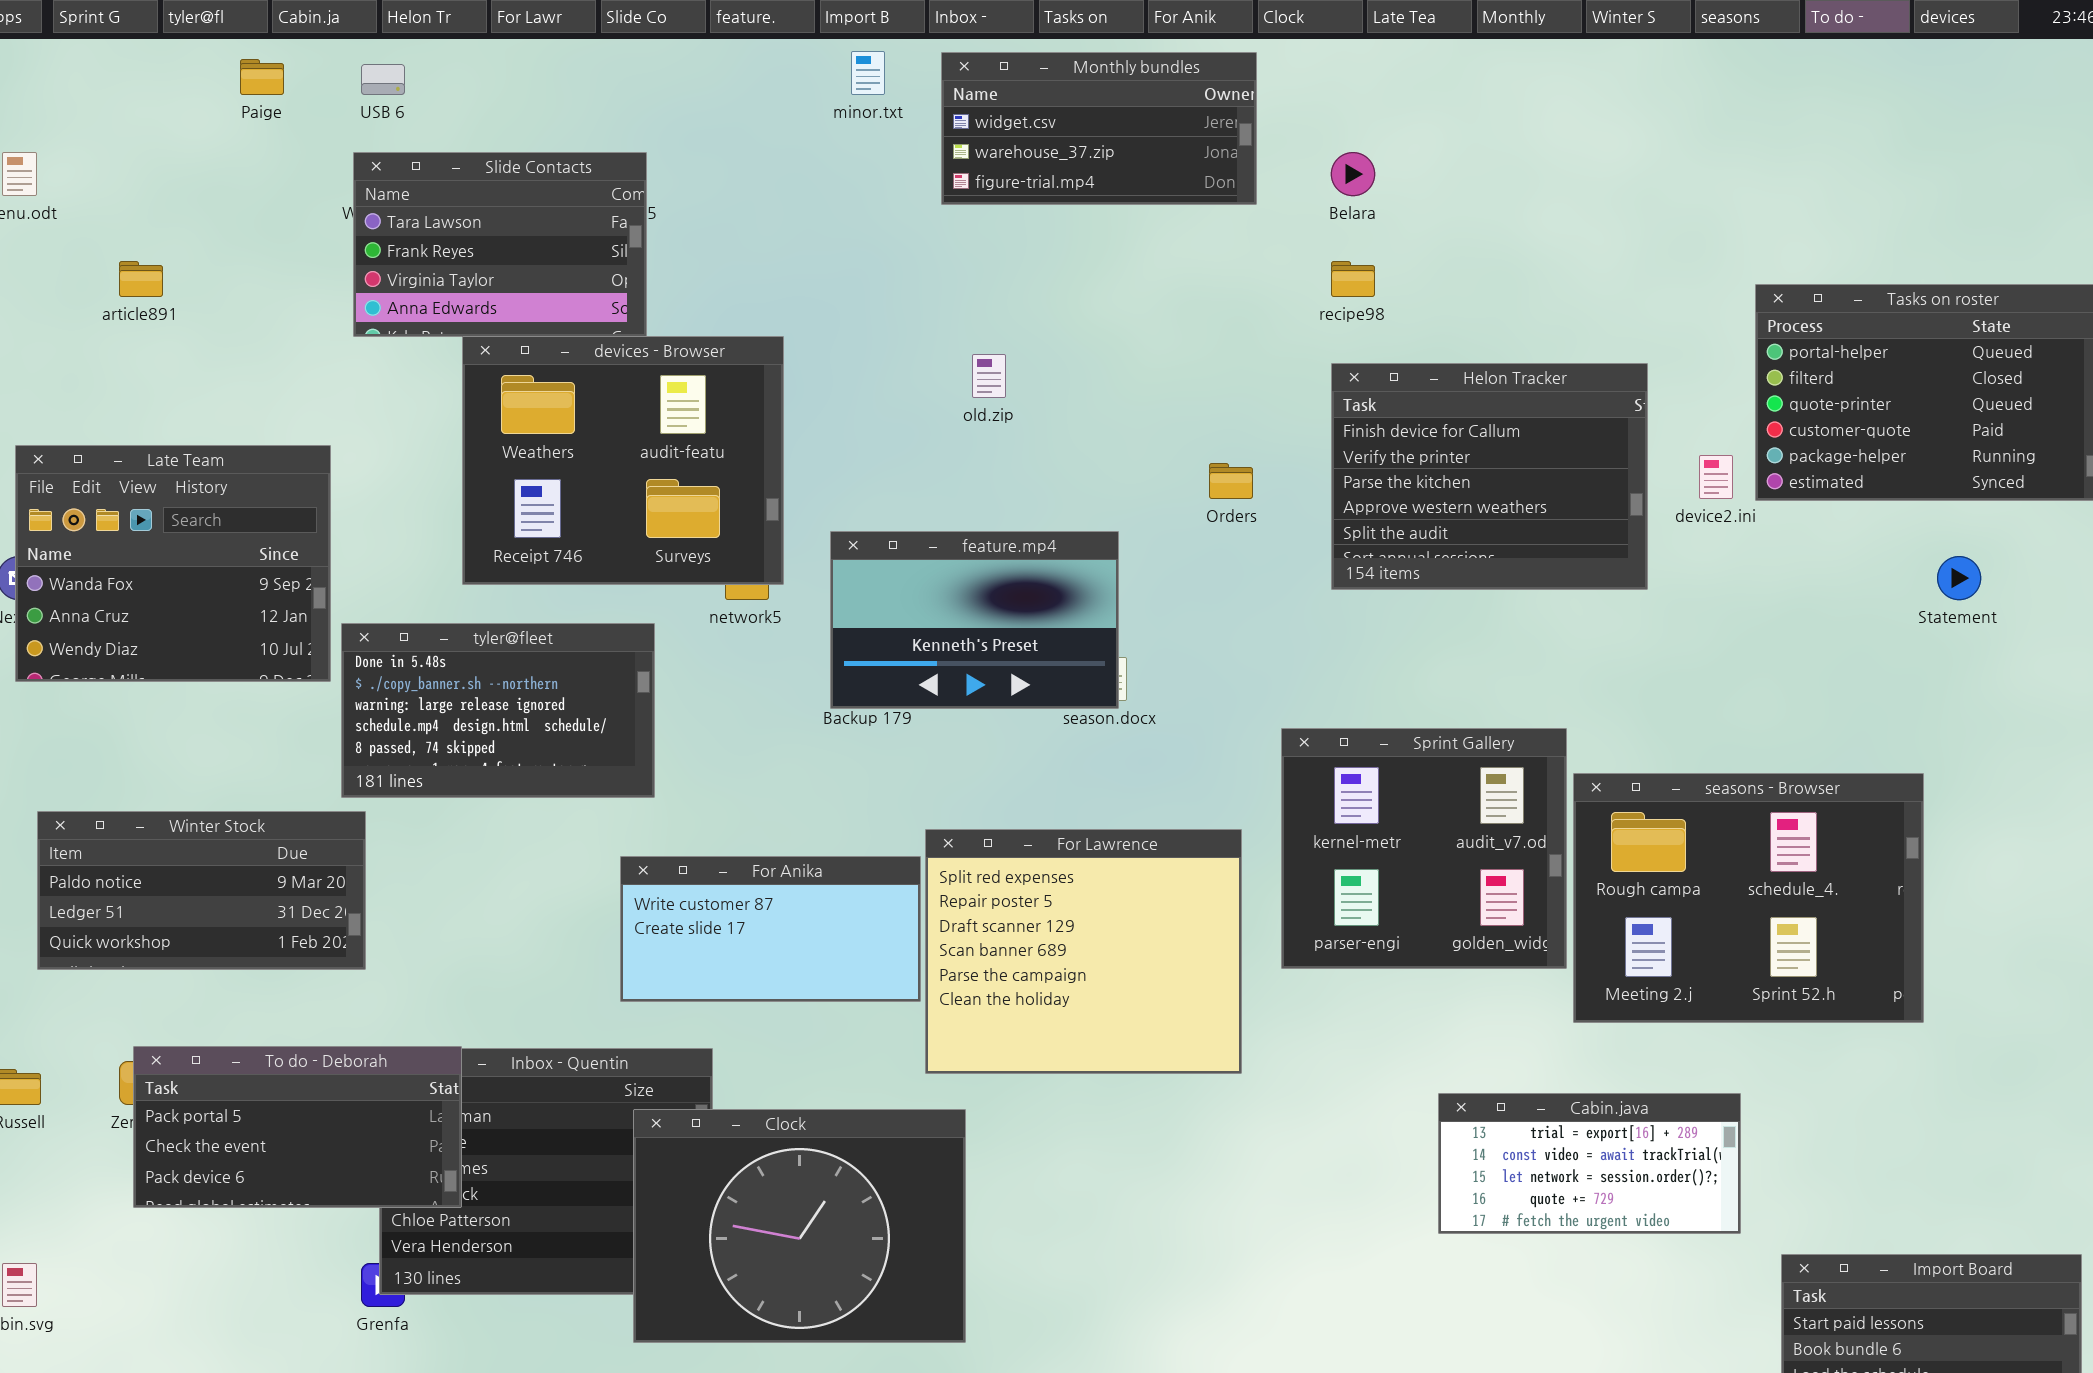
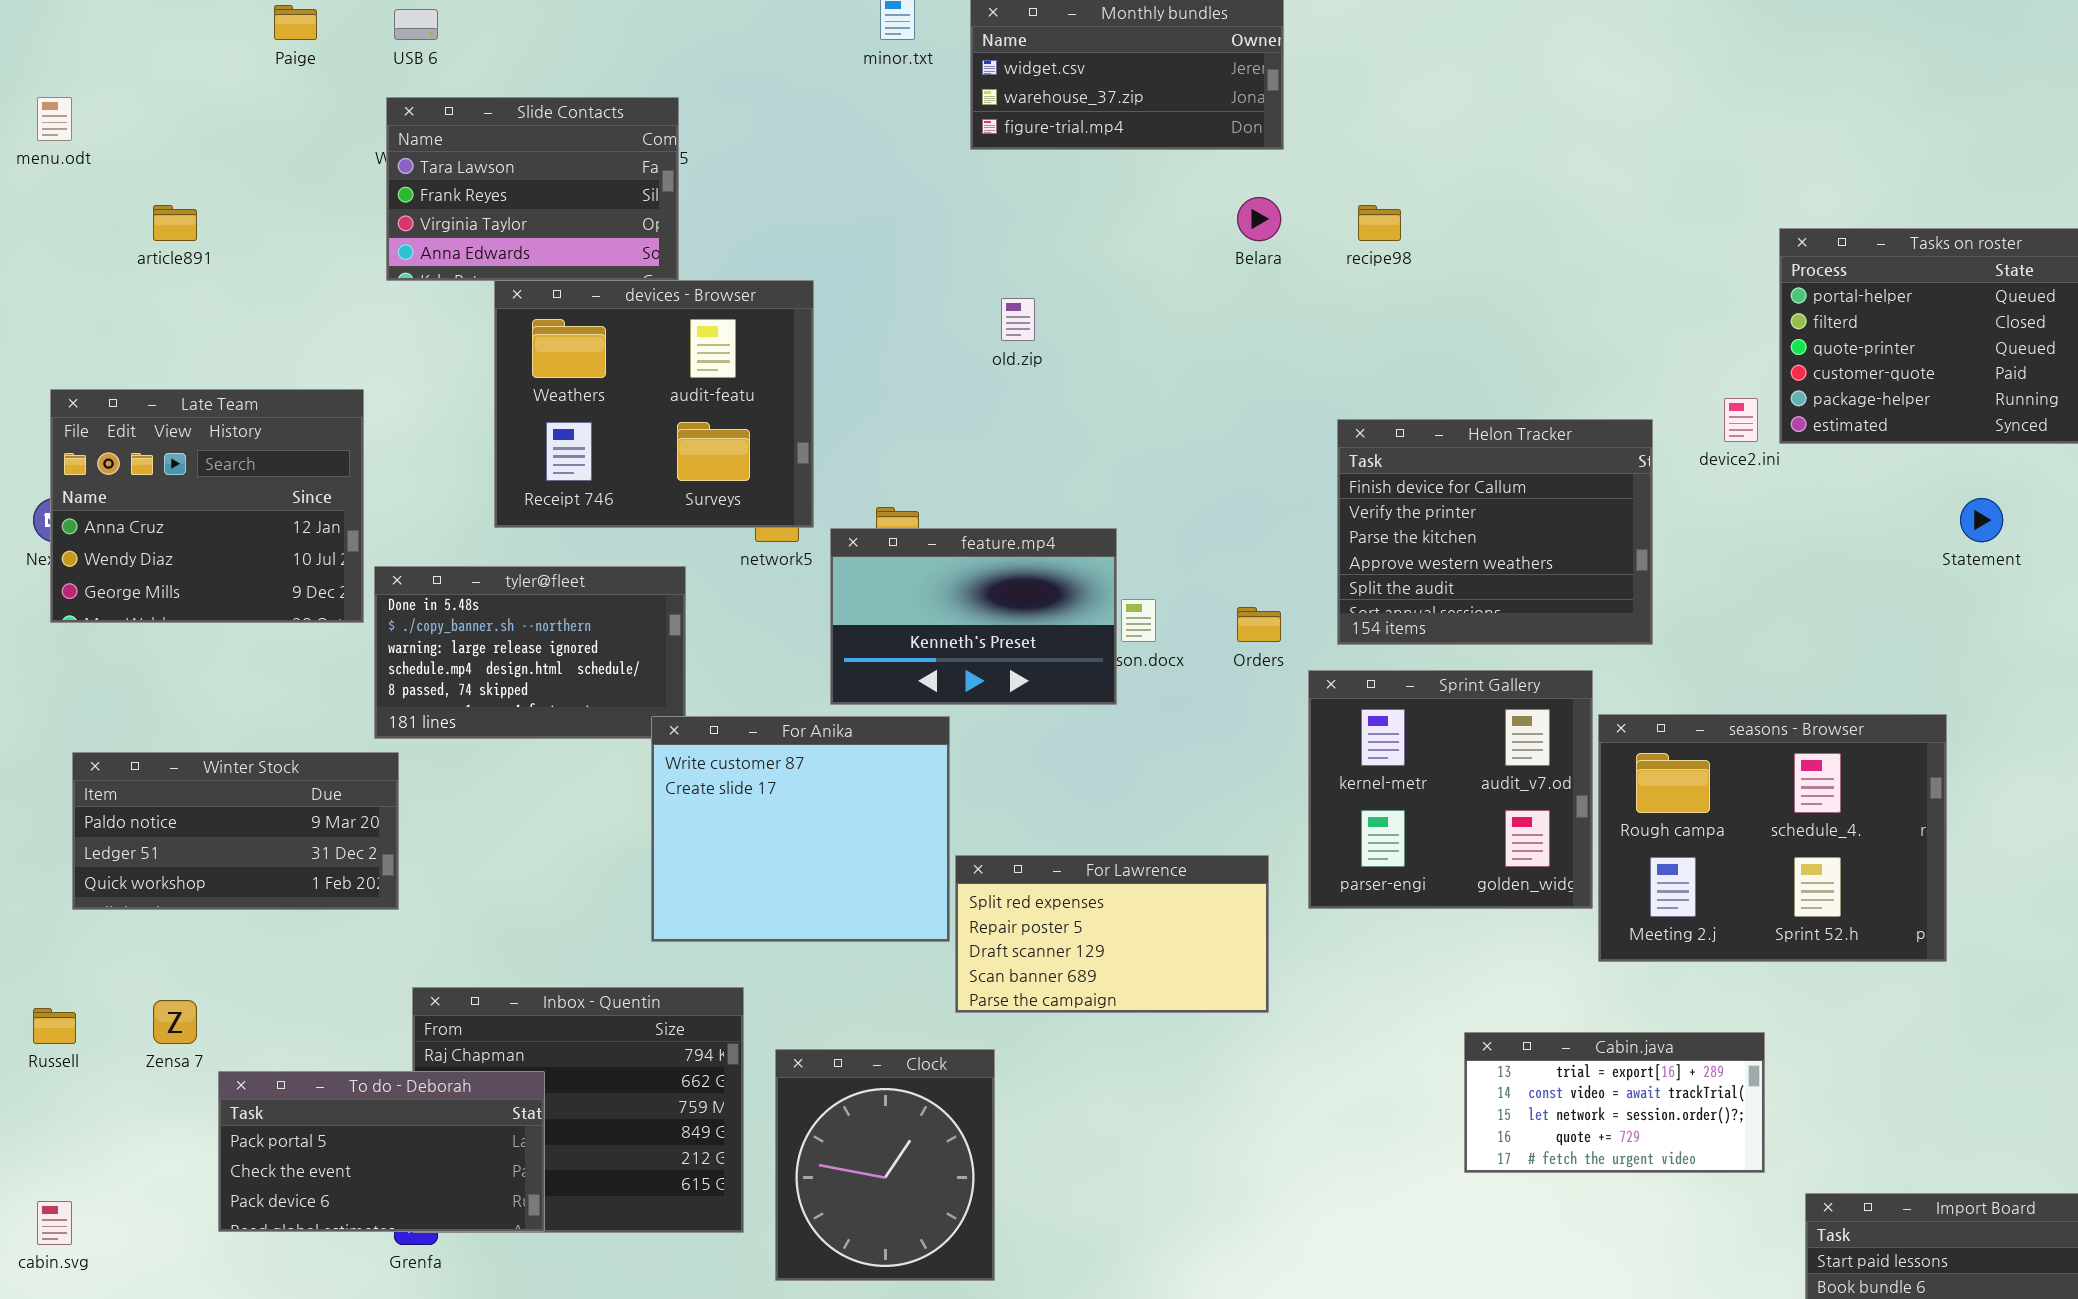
Belara: [1331,152,1375,196] -> [1237,197,1281,241], moved
Helon Tracker: [1331,363,1648,590] -> [1337,419,1653,645], moved
Late Team: [15,445,331,682] -> [50,389,364,623], scrolled down 1 row
Orders: [1209,463,1253,499] -> [1237,607,1281,642], moved
feature.mp4: [830,531,1119,709] -> [830,528,1117,705], moved
For Lawrence: [925,829,1242,1074] -> [955,855,1269,1013], resized
For Anika: [620,856,921,1002] -> [651,716,950,942], resized
To do - Deborah: [133,1046,462,1208] -> [218,1071,545,1232], moved
Clock: [633,1109,966,1343] -> [775,1049,995,1281], resized

